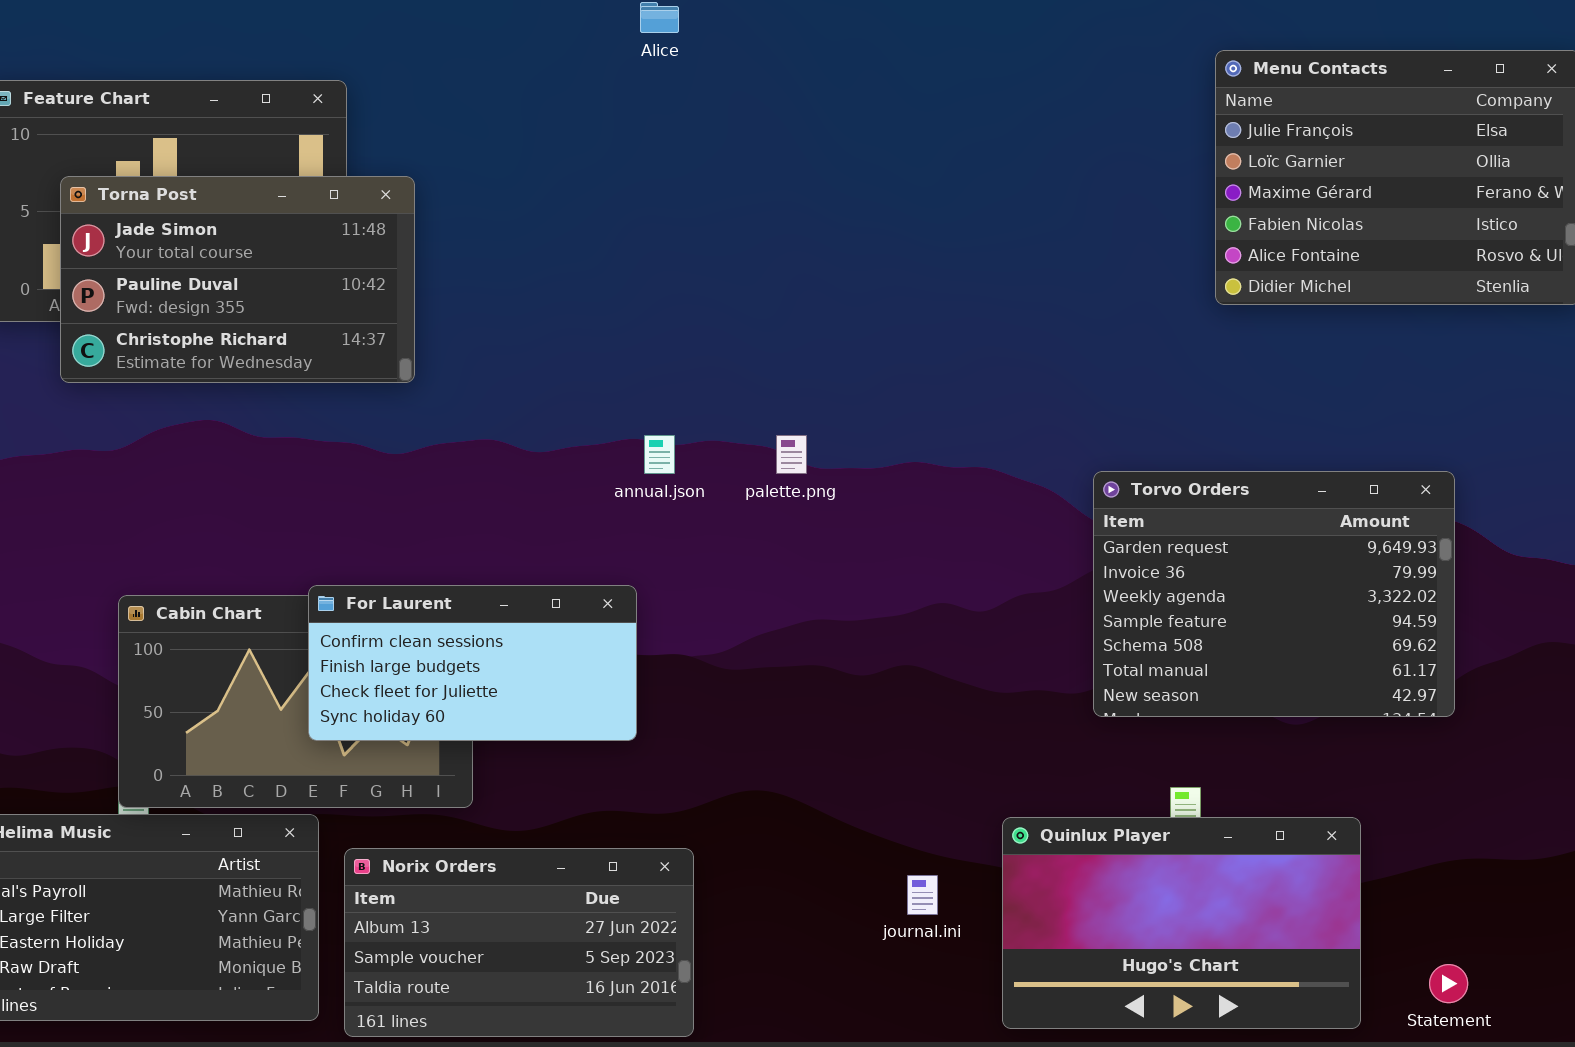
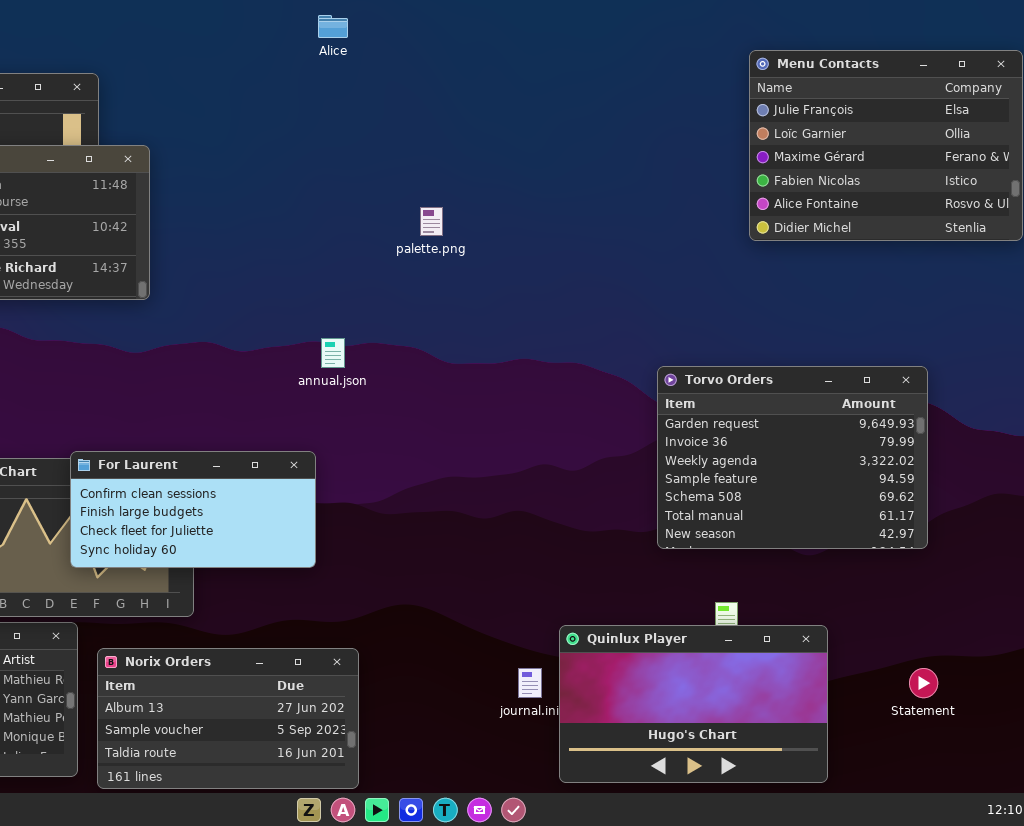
palette.png: [776,435,807,474] -> [420,207,443,236], moved
Quinlux Player: [1002,817,1361,1029] -> [559,625,828,783], moved
Statement: [1429,964,1468,1003] -> [909,668,938,698], moved

